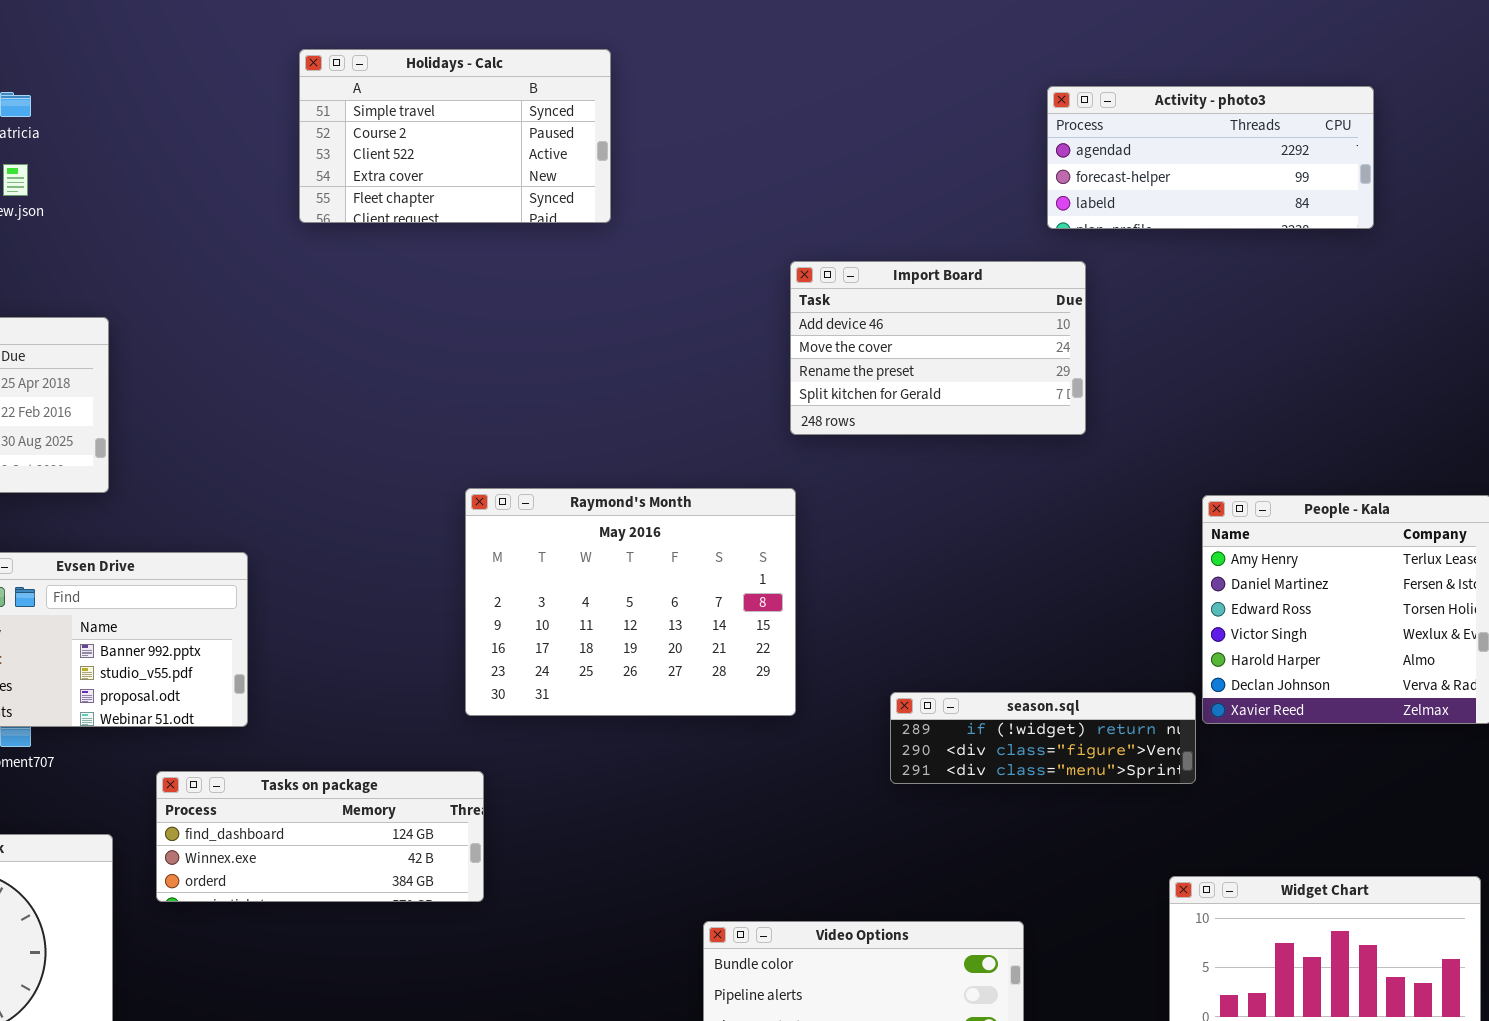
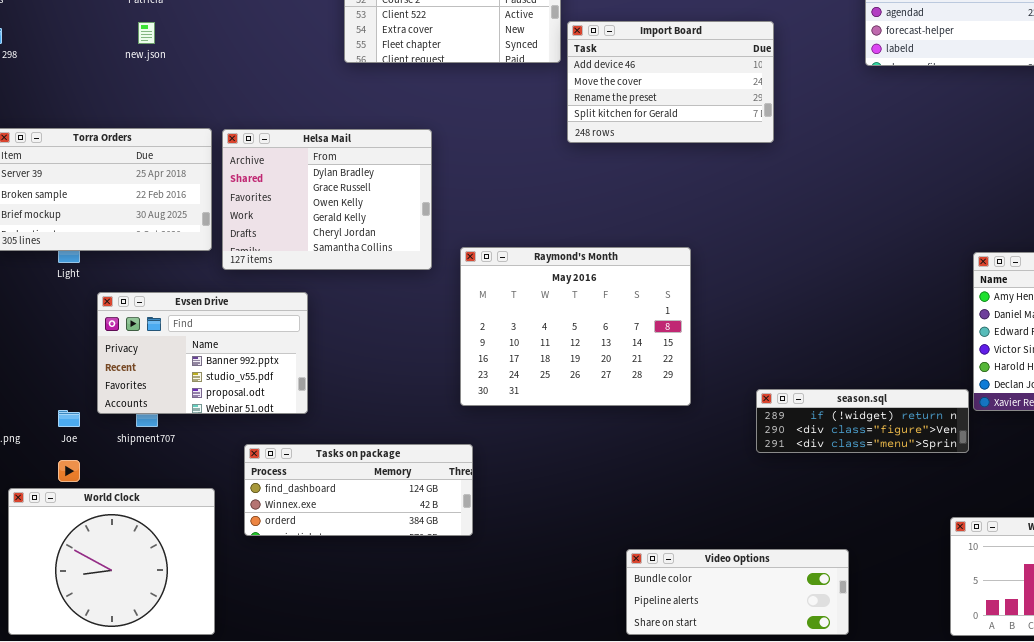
Import Board: [790,261,1086,435] -> [567,21,774,143], moved
Helsa Mail: none -> [222,129,432,270], opened

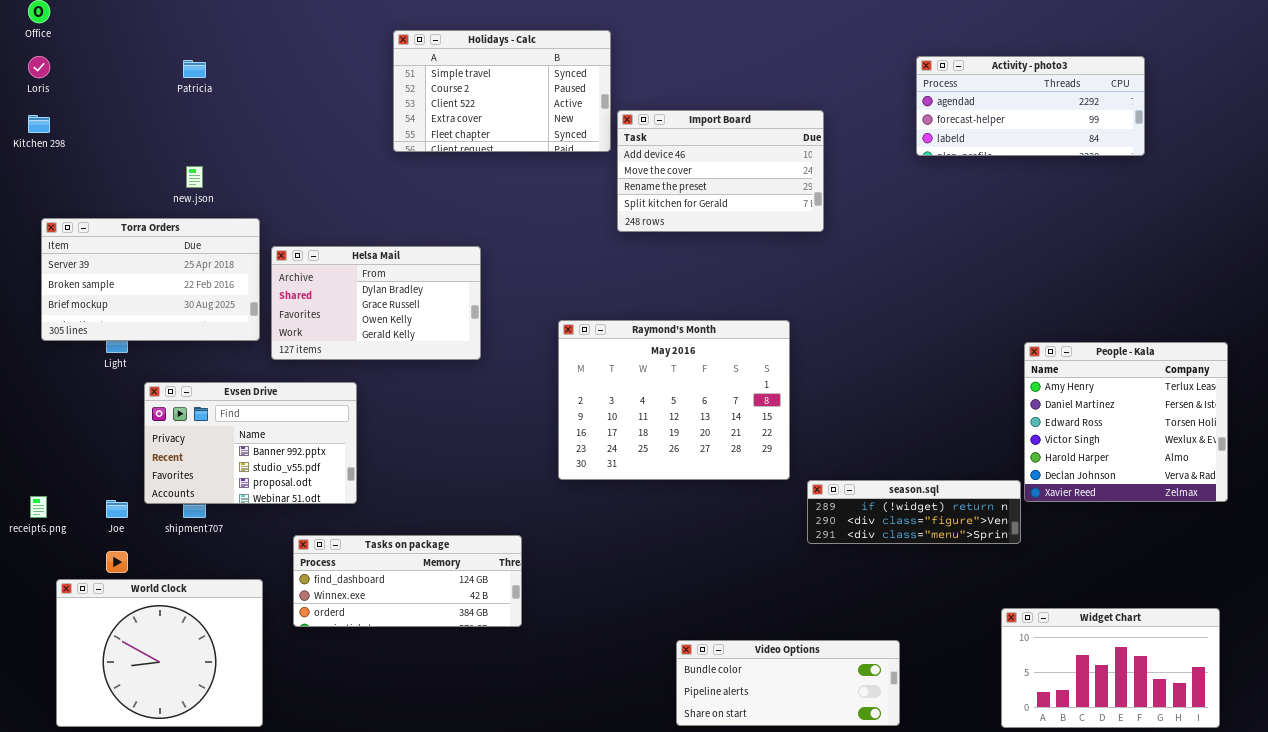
new.json: [138,22,155,44] -> [186,166,203,188], moved
Helsa Mail: [222,129,432,270] -> [271,246,481,360], resized
Raymond's Month: [460,247,691,406] -> [558,320,790,480], moved

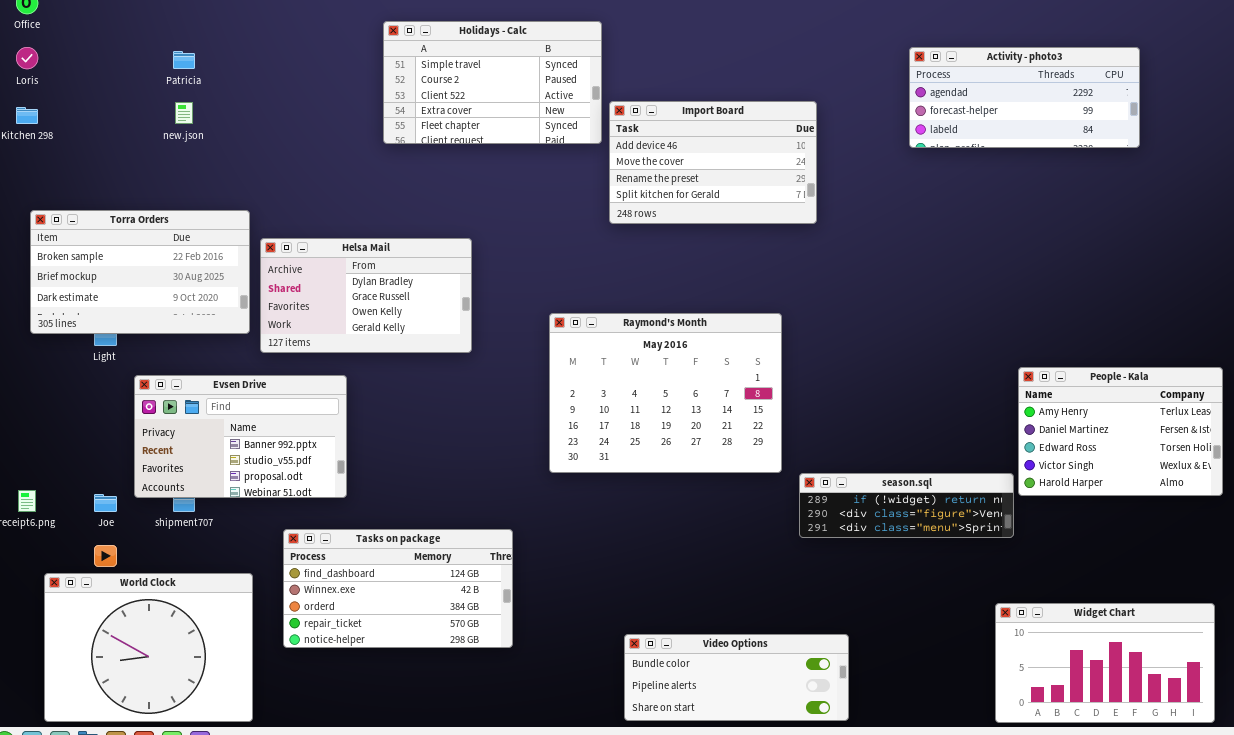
new.json: [186,166,203,188] -> [175,102,193,124], moved
Torra Orders: [41,218,260,341] -> [30,210,250,334], scrolled down 1 row
People - Kala: [1024,342,1228,502] -> [1018,367,1223,496], resized
Tasks on package: [293,535,522,627] -> [283,529,513,648], resized
Video Options: [676,640,900,726] -> [624,634,849,721], moved

